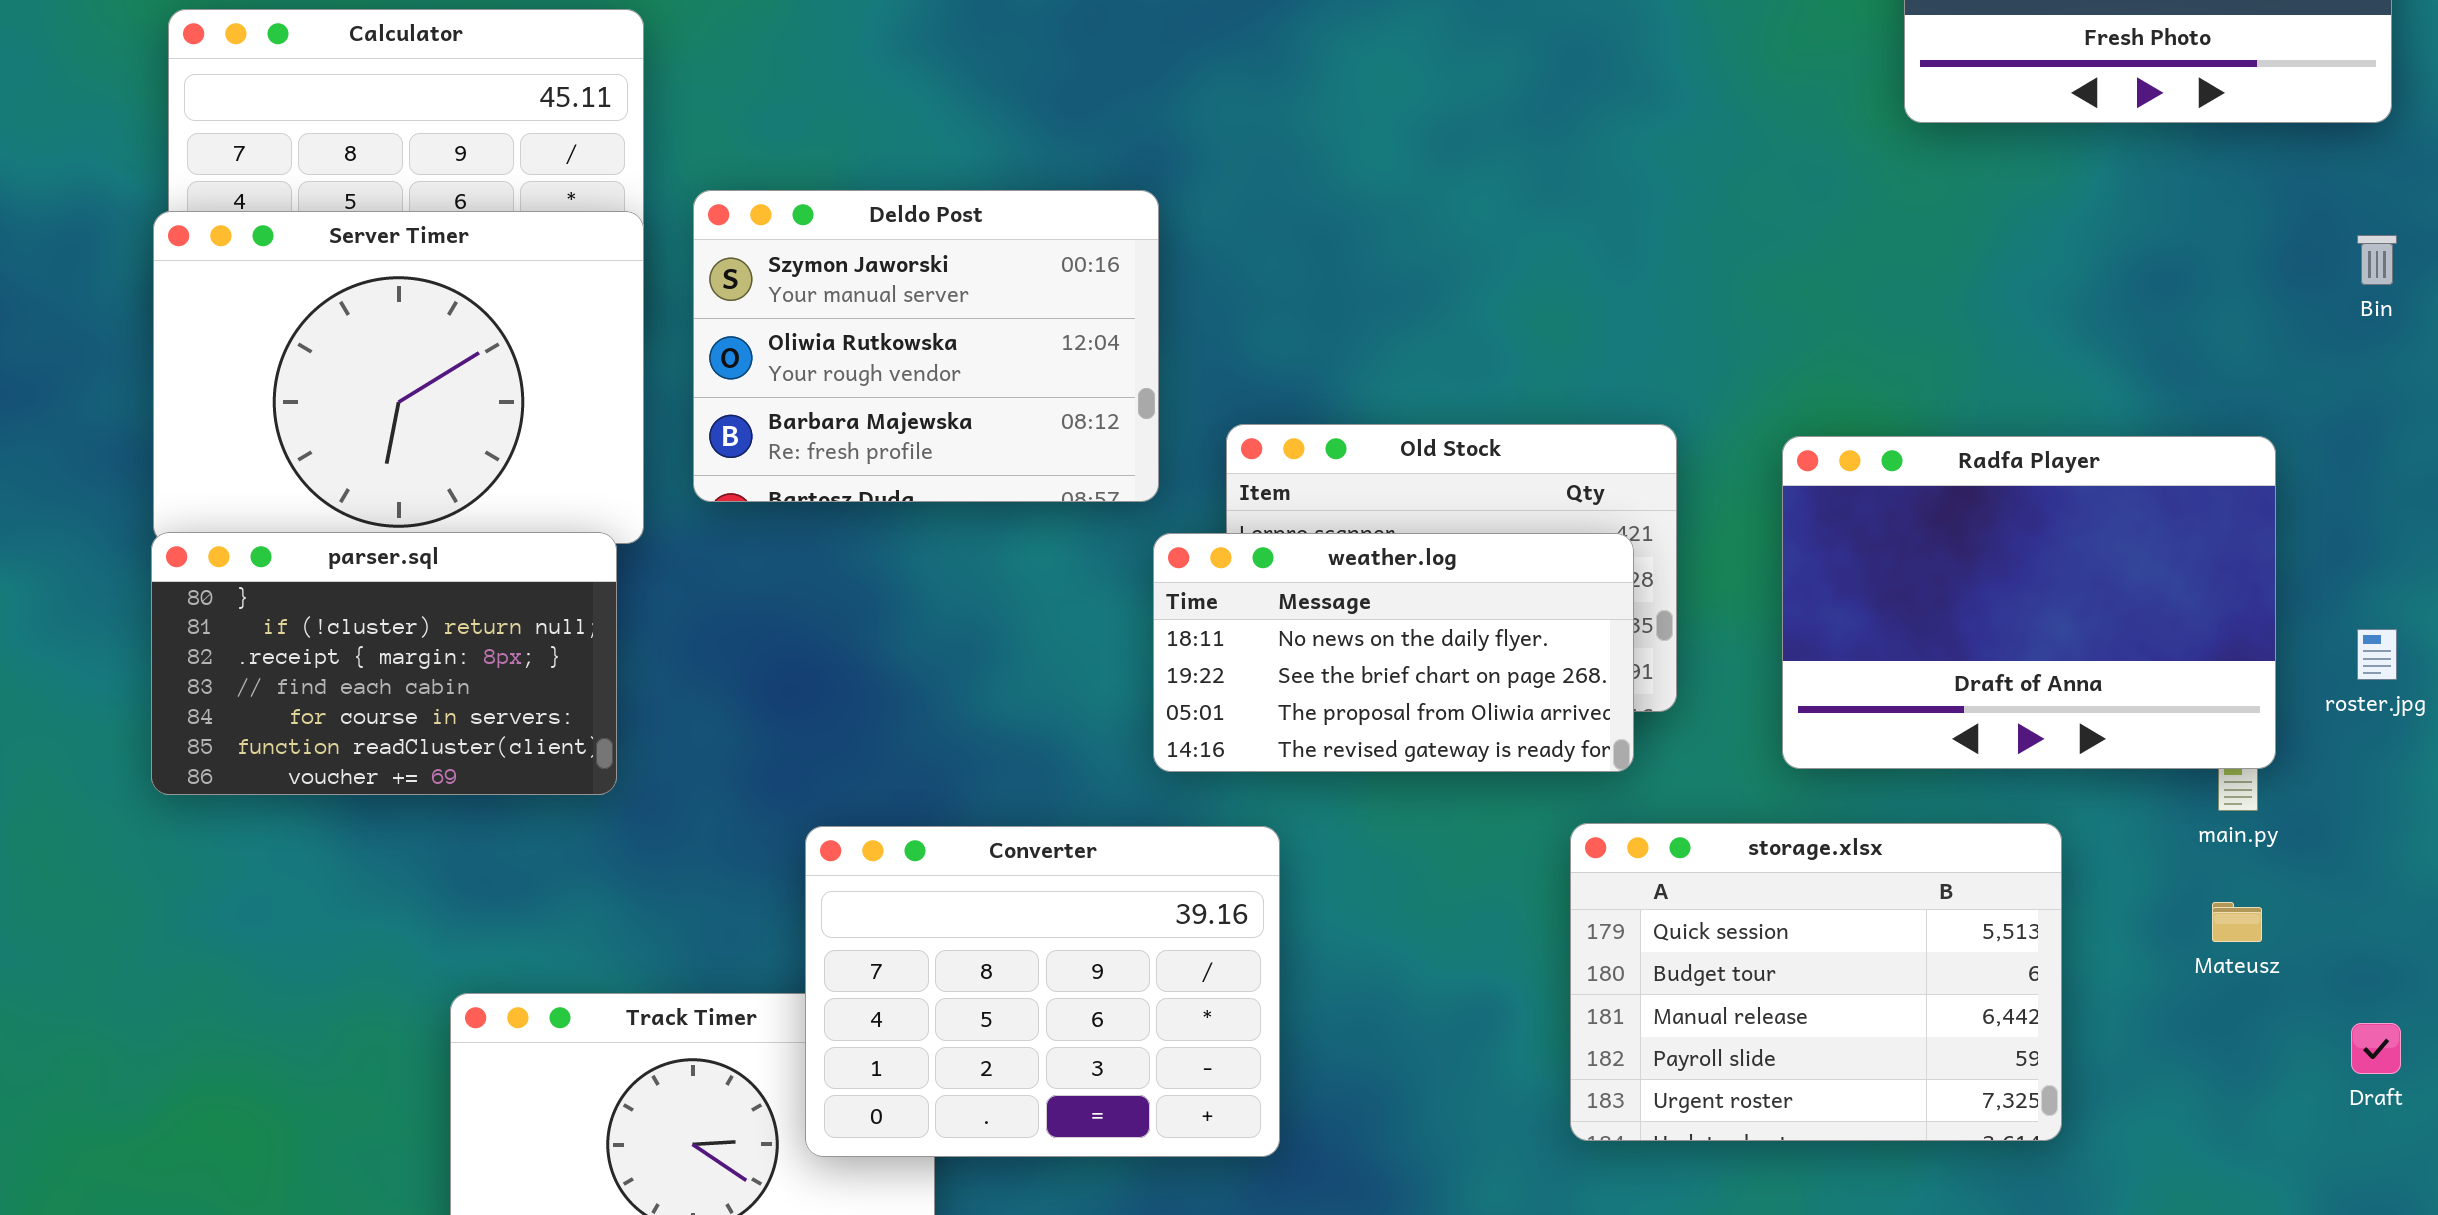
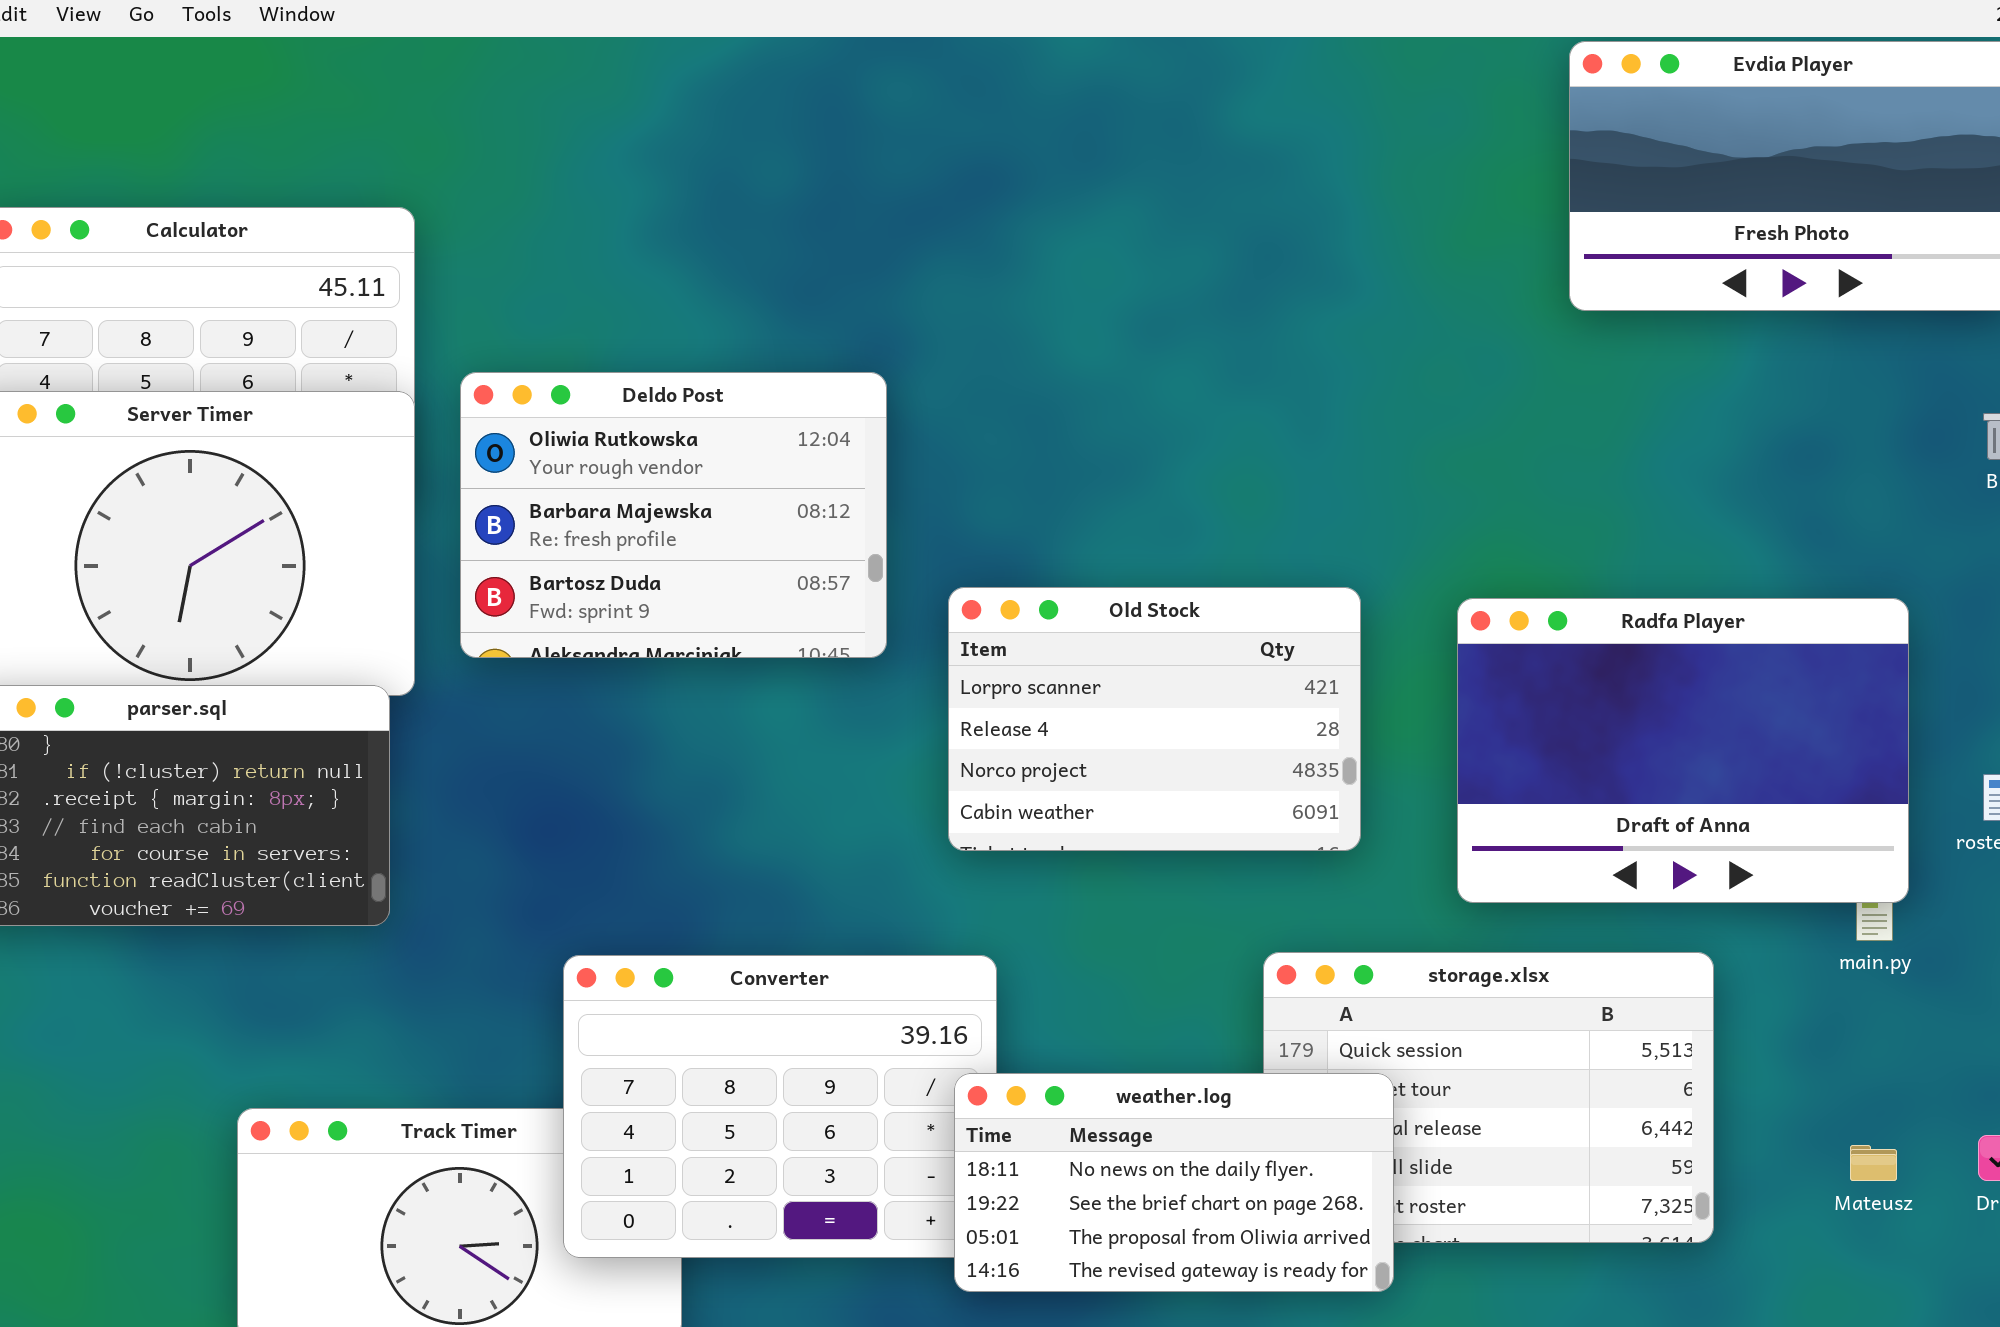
Deldo Post: [693,190,1159,502] -> [460,372,887,658], scrolled down 1 row
weather.log: [1153,533,1634,772] -> [954,1073,1394,1292], moved
Mateusz: [2212,902,2262,942] -> [1850,1145,1897,1181], moved

